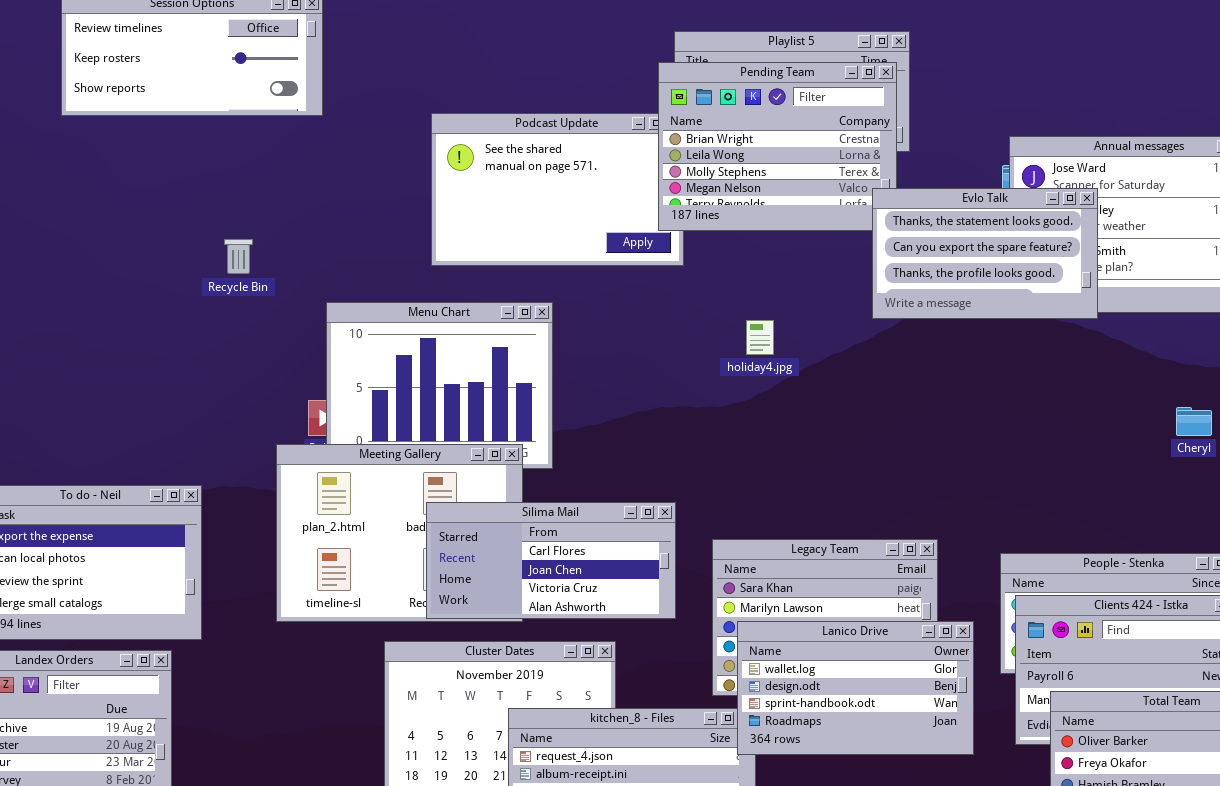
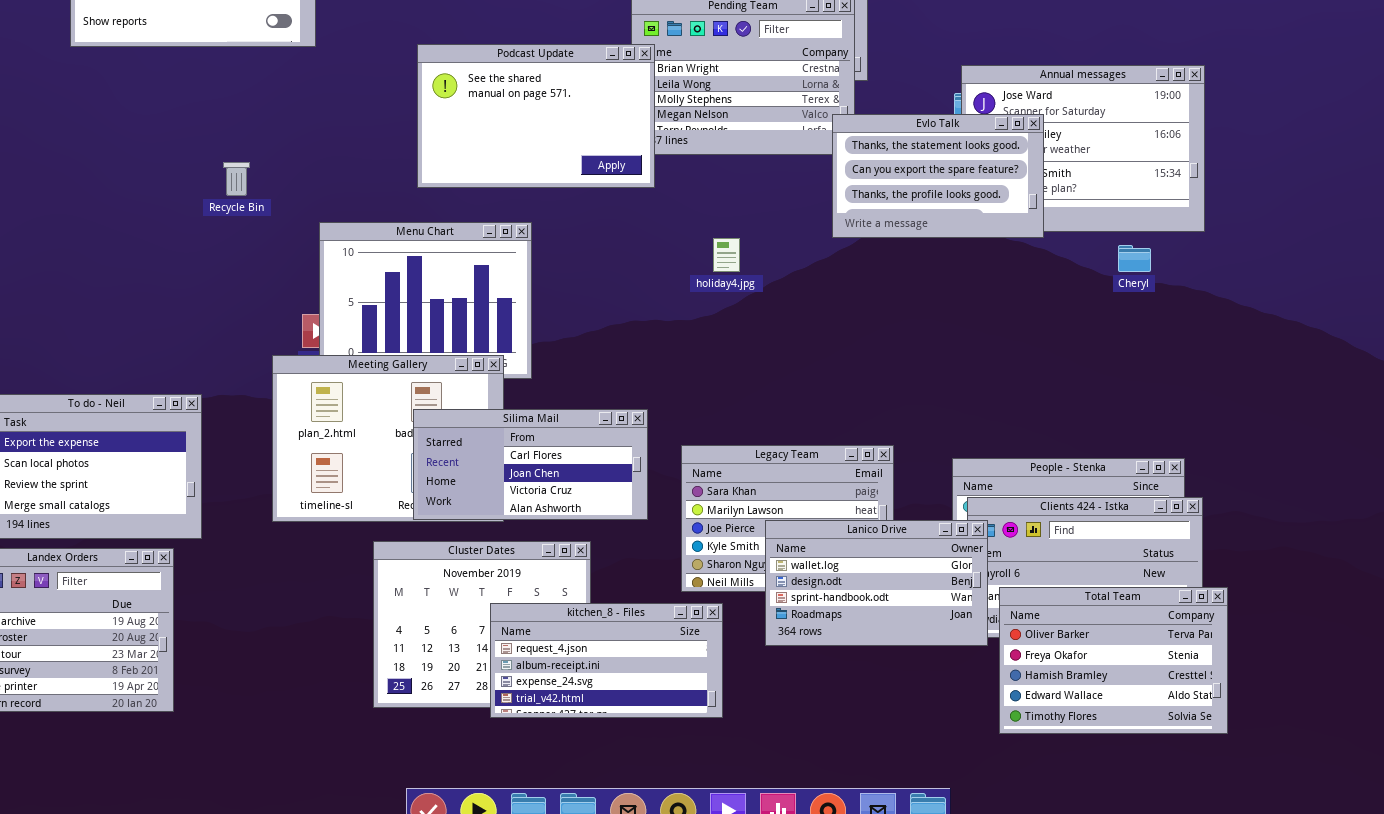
Podcast Update: [431,113,684,266] -> [417,44,655,188], raised
Cheryl: [1176,407,1212,436] -> [1118,245,1151,272], moved
Lanico Drive: [737,621,974,755] -> [765,520,988,646], moved

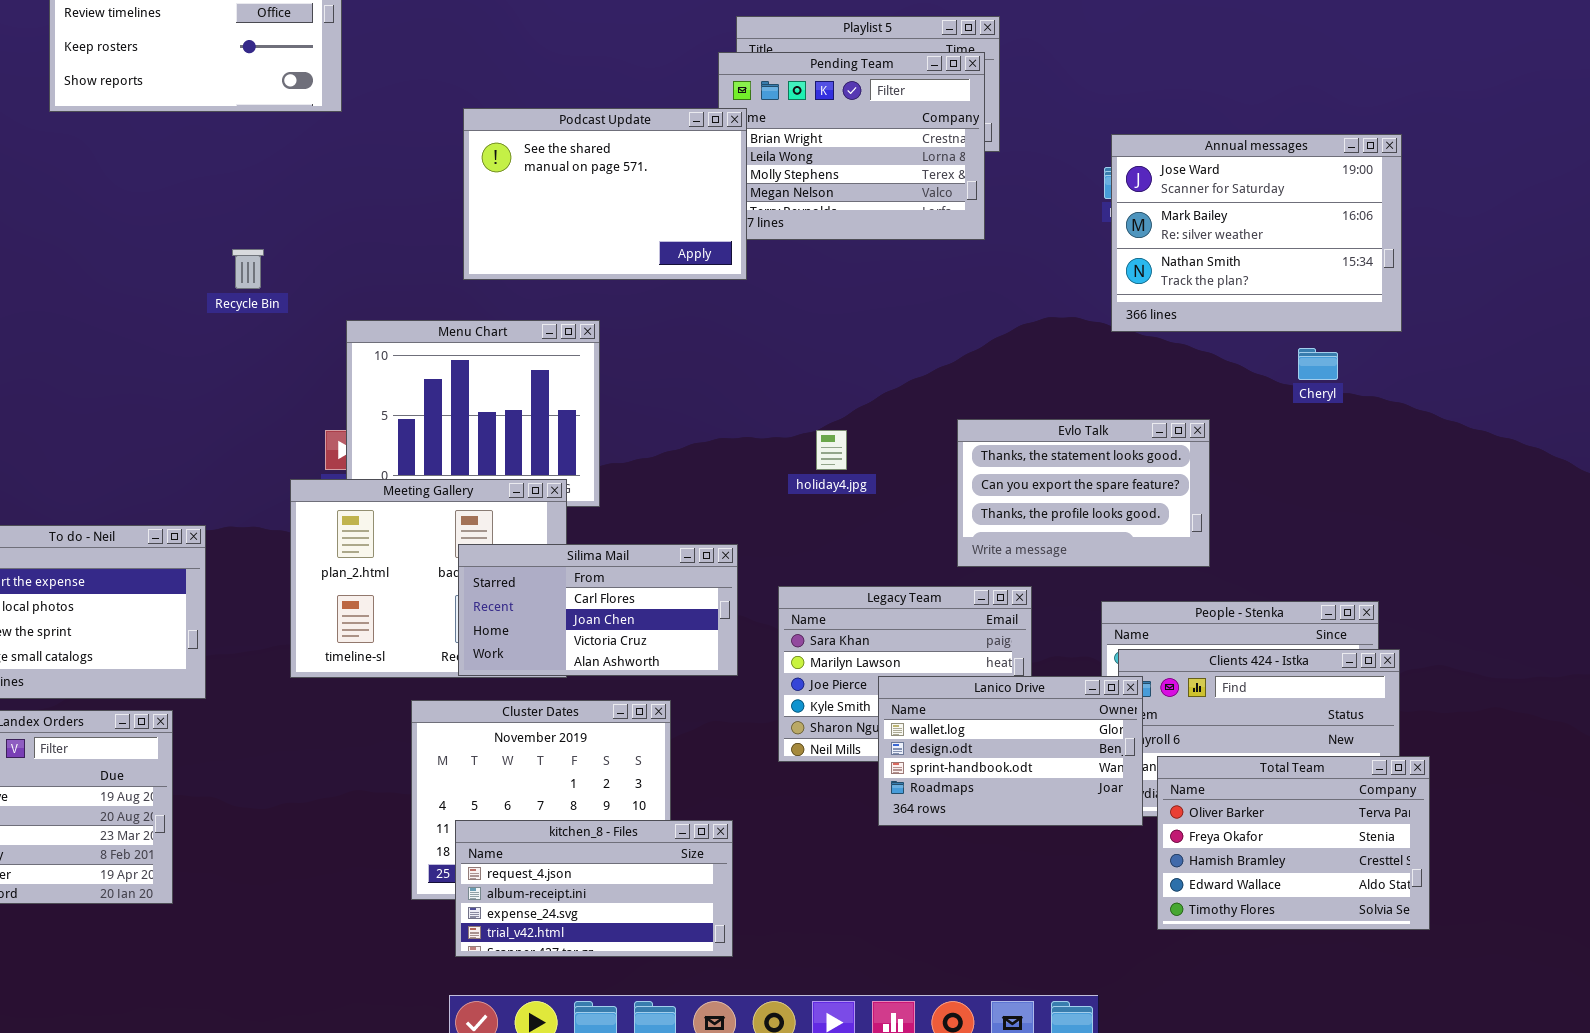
Evlo Talk: [832,114,1044,238] -> [957,419,1210,567], moved
holiday4.jpg: [713,238,740,272] -> [816,430,847,470], moved
kitchen_8 - Files: [490,603,723,718] -> [455,820,733,957], moved

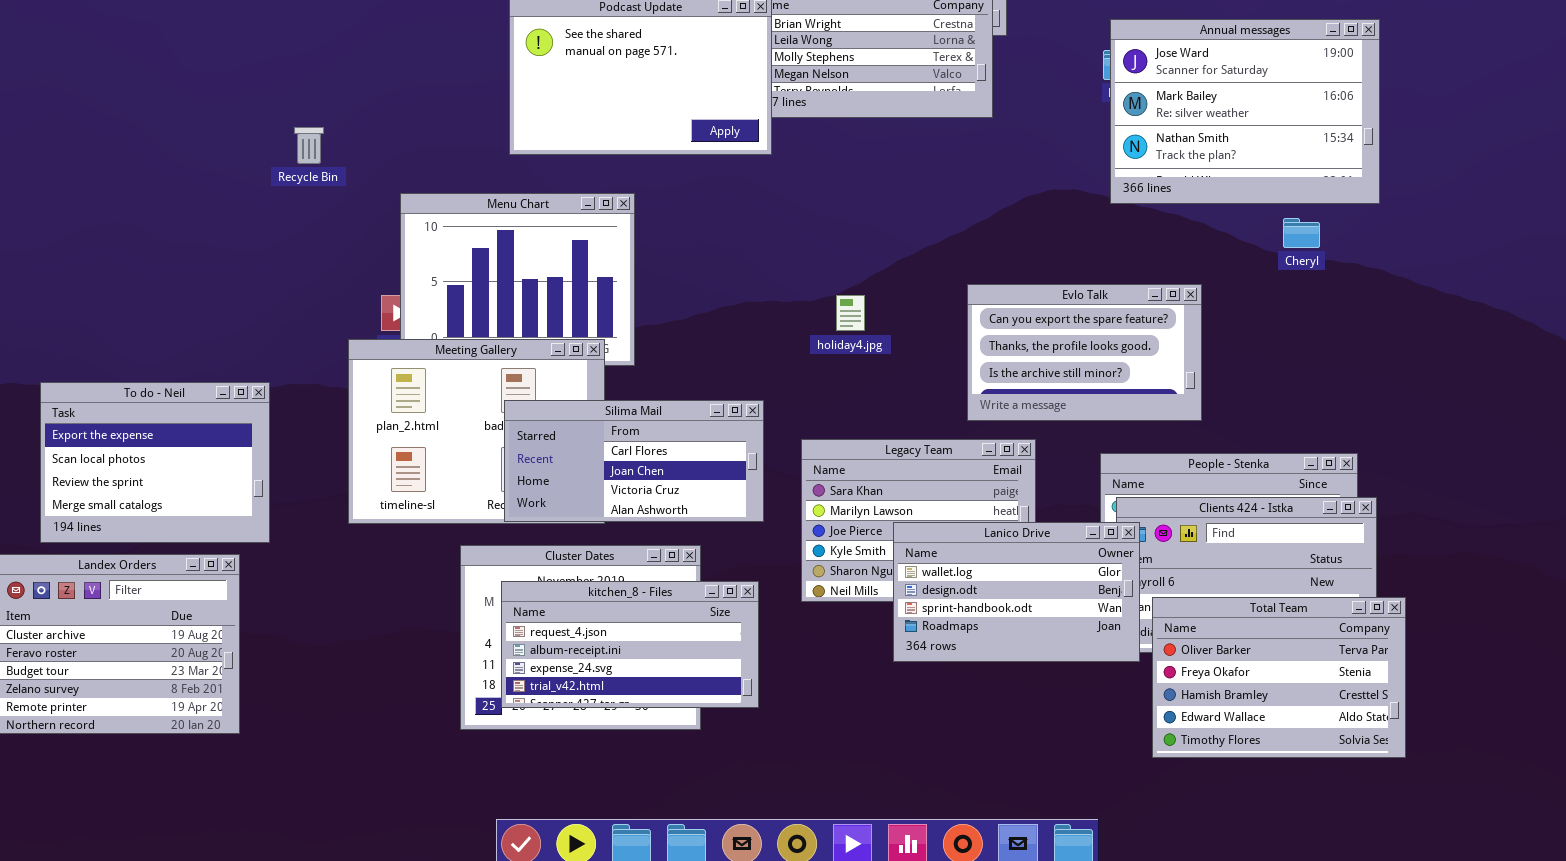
Evlo Talk: [957,419,1210,567] -> [967,284,1202,421], scrolled down 1 row
kitchen_8 - Files: [455,820,733,957] -> [501,581,759,708], moved

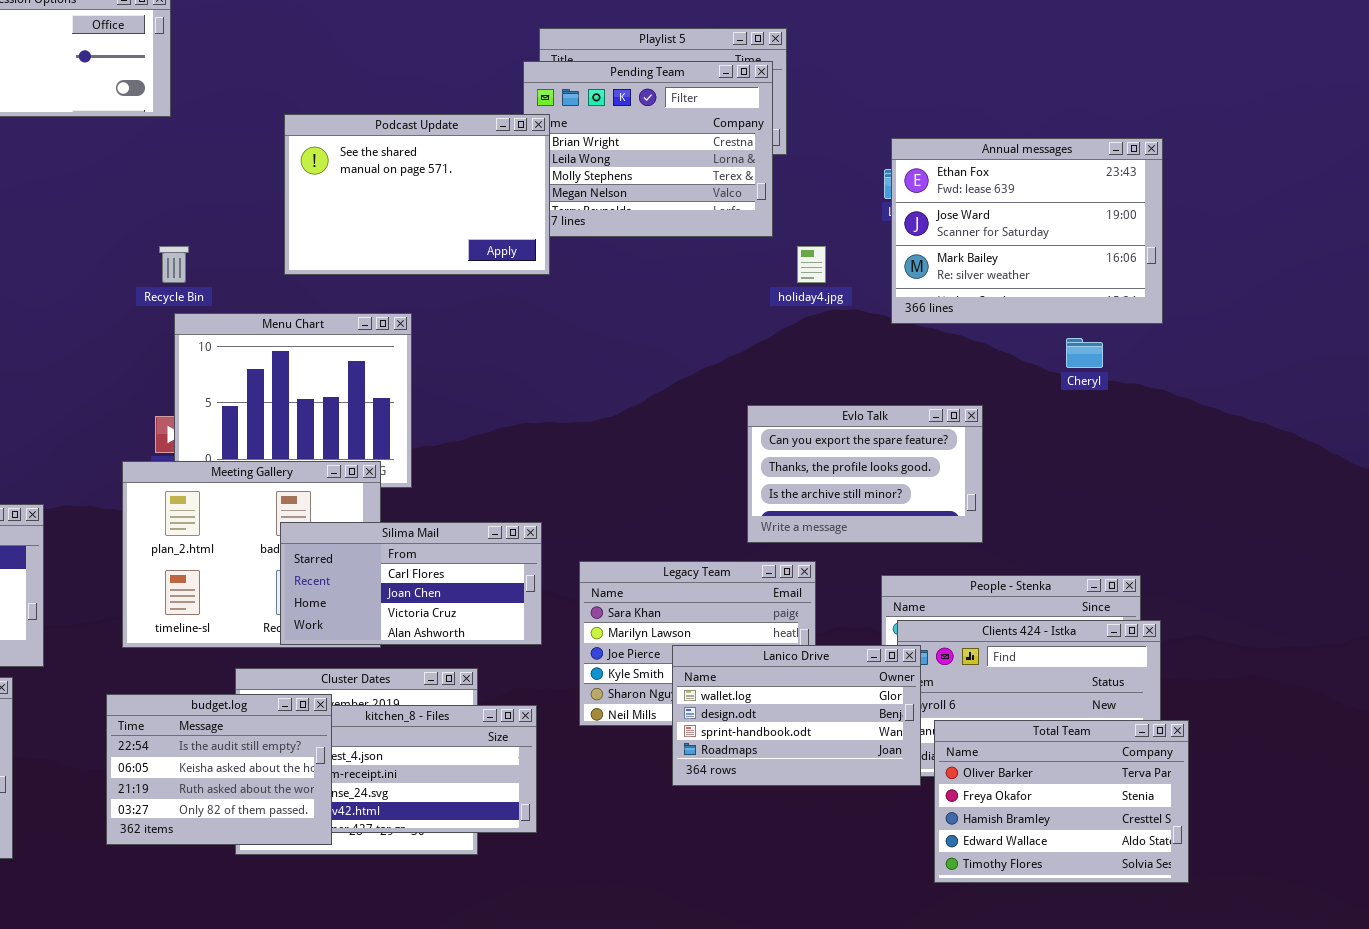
Annual messages: [1110,19,1380,204] -> [891,138,1163,324], scrolled up 1 row
Recycle Bin: [294,127,324,164] -> [159,246,189,283], moved
holiday4.jpg: [836,295,865,331] -> [797,246,826,283], moved
budget.log: none -> [106,694,332,845], opened

